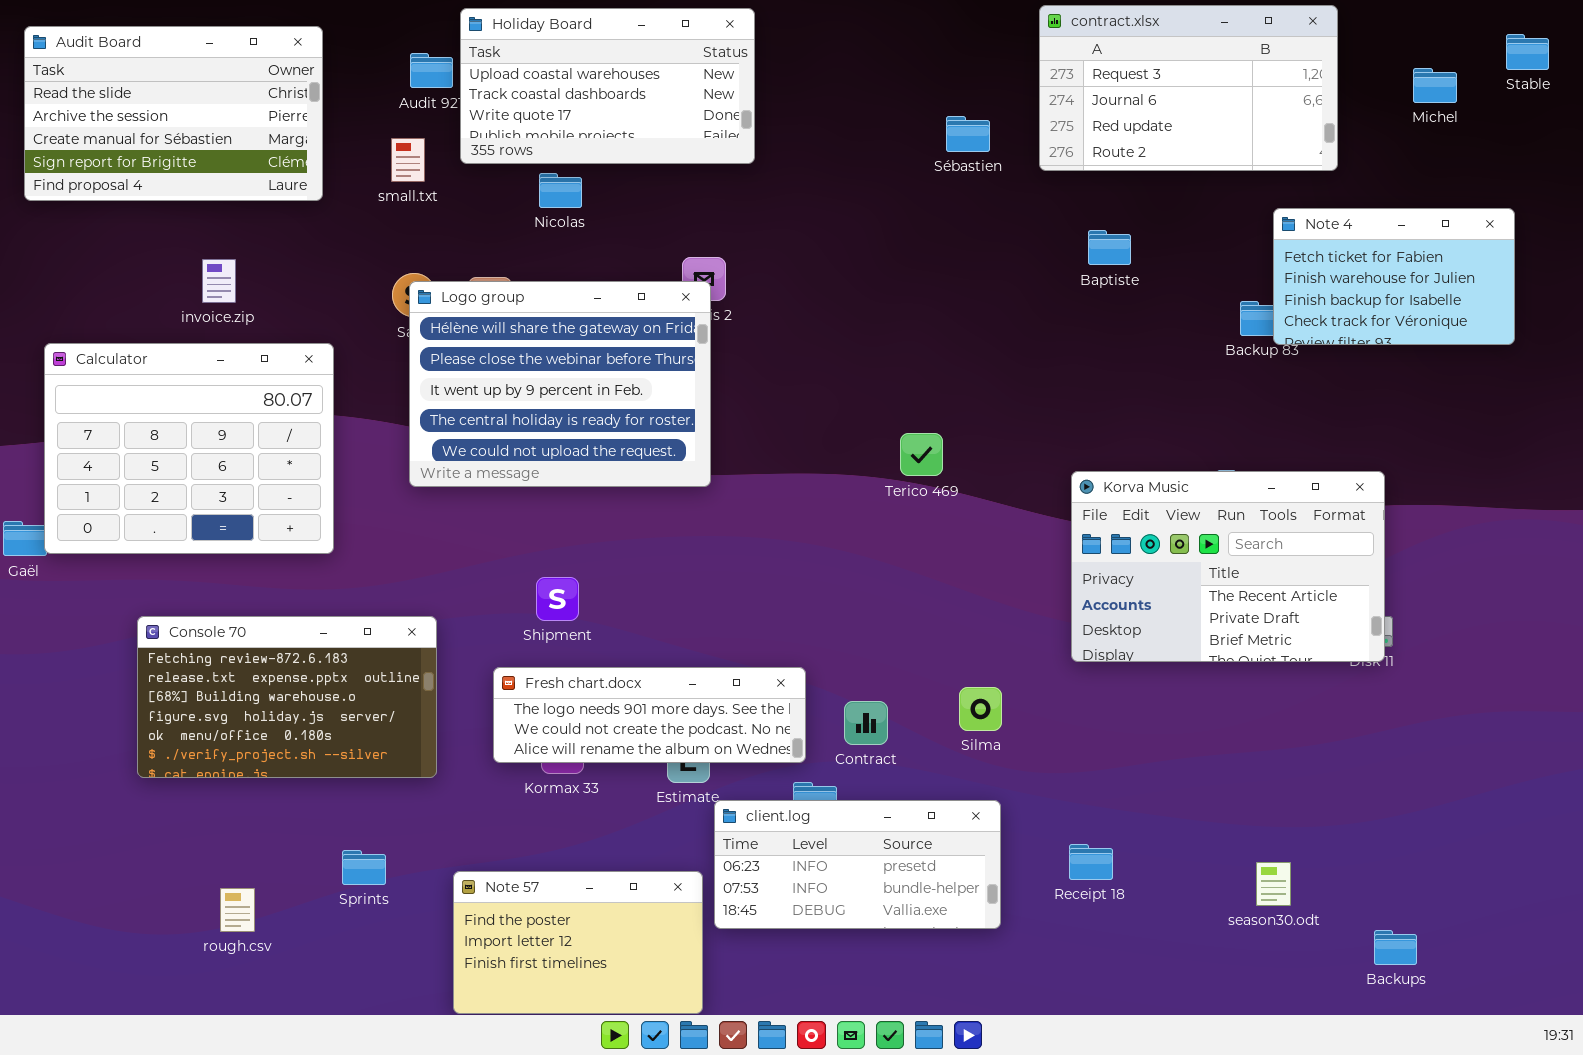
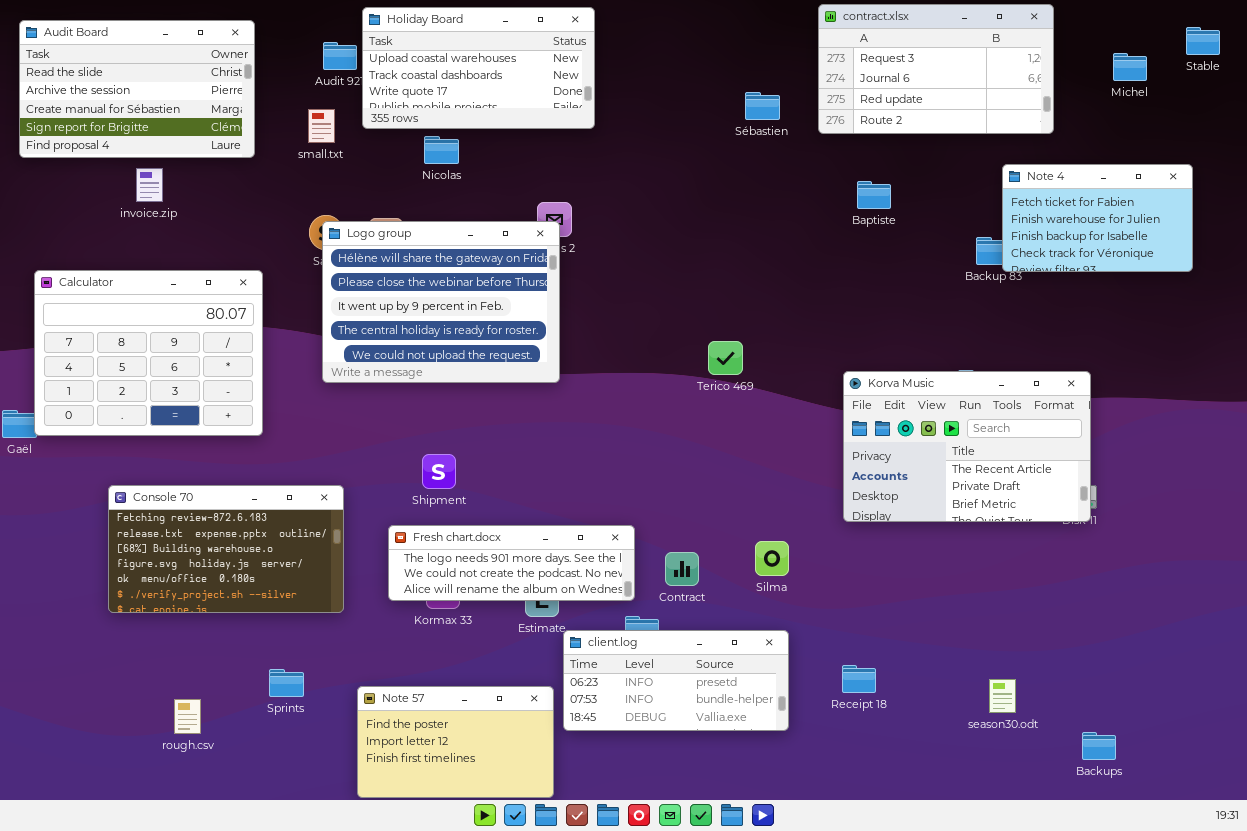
invoice.zip: [202,259,236,303] -> [136,168,163,202], moved

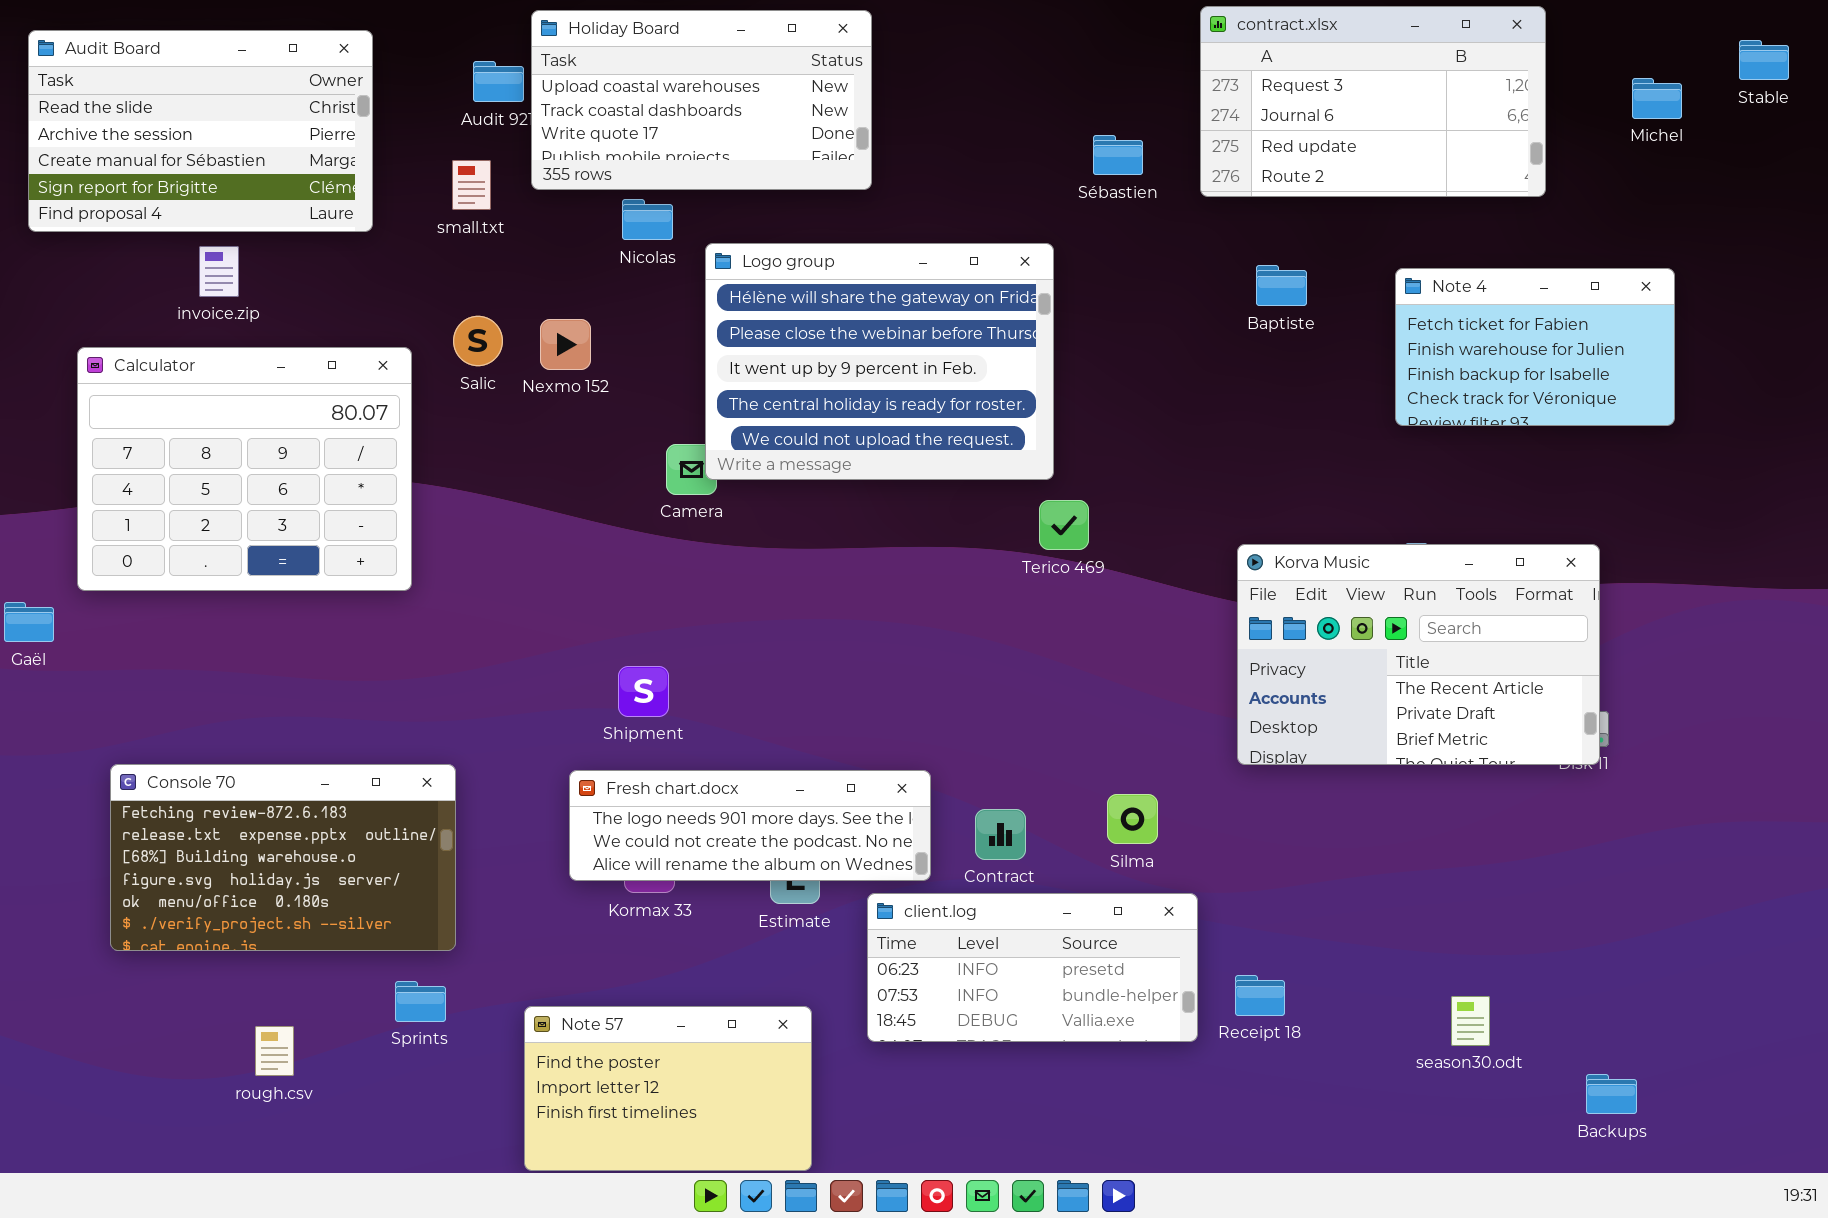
Note 4: [1002,164,1193,272] -> [1395,268,1675,426], moved
Logo group: [322,221,560,383] -> [705,243,1054,480], moved
Calculator: [34,270,263,436] -> [77,347,412,591], moved
Console 70: [108,485,344,613] -> [110,764,456,951], moved
client.log: [563,630,789,731] -> [867,893,1198,1042], moved

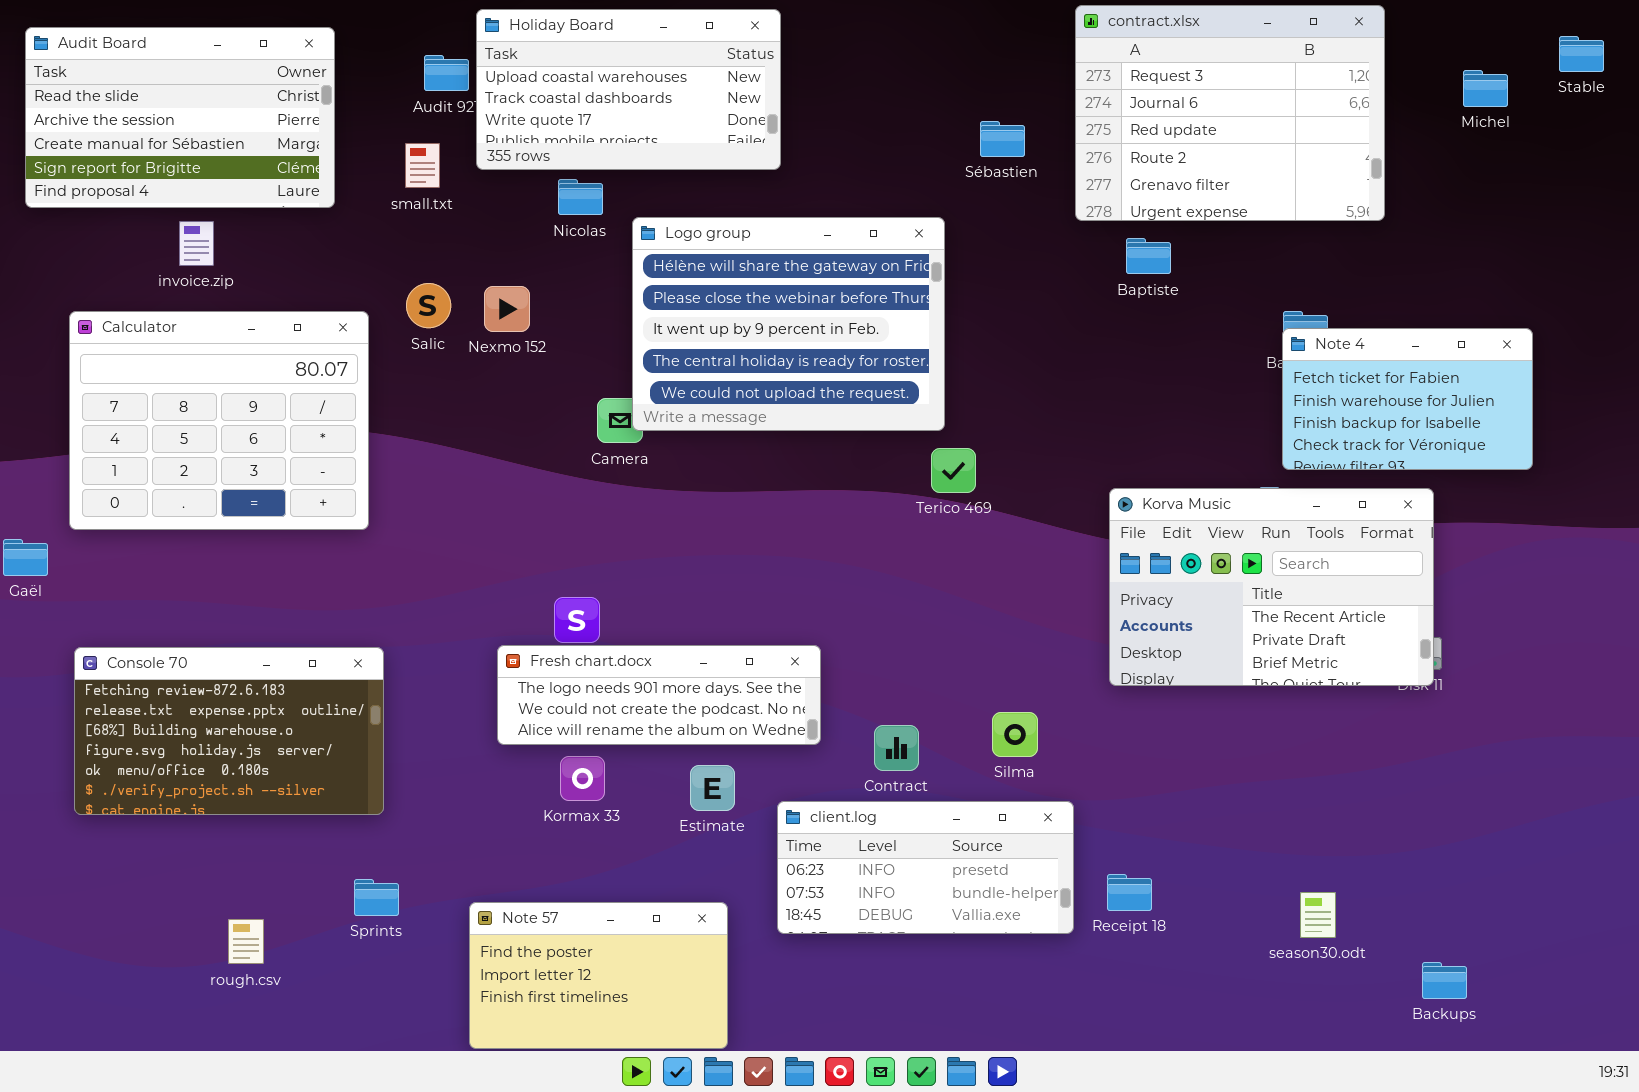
contract.xlsx: [1200,6,1546,197] -> [1075,5,1385,221], resized
Note 4: [1395,268,1675,426] -> [1282,328,1533,470], moved
Console 70: [110,764,456,951] -> [74,647,384,815], moved
Fresh chart.docx: [569,770,931,881] -> [497,645,821,745], moved

